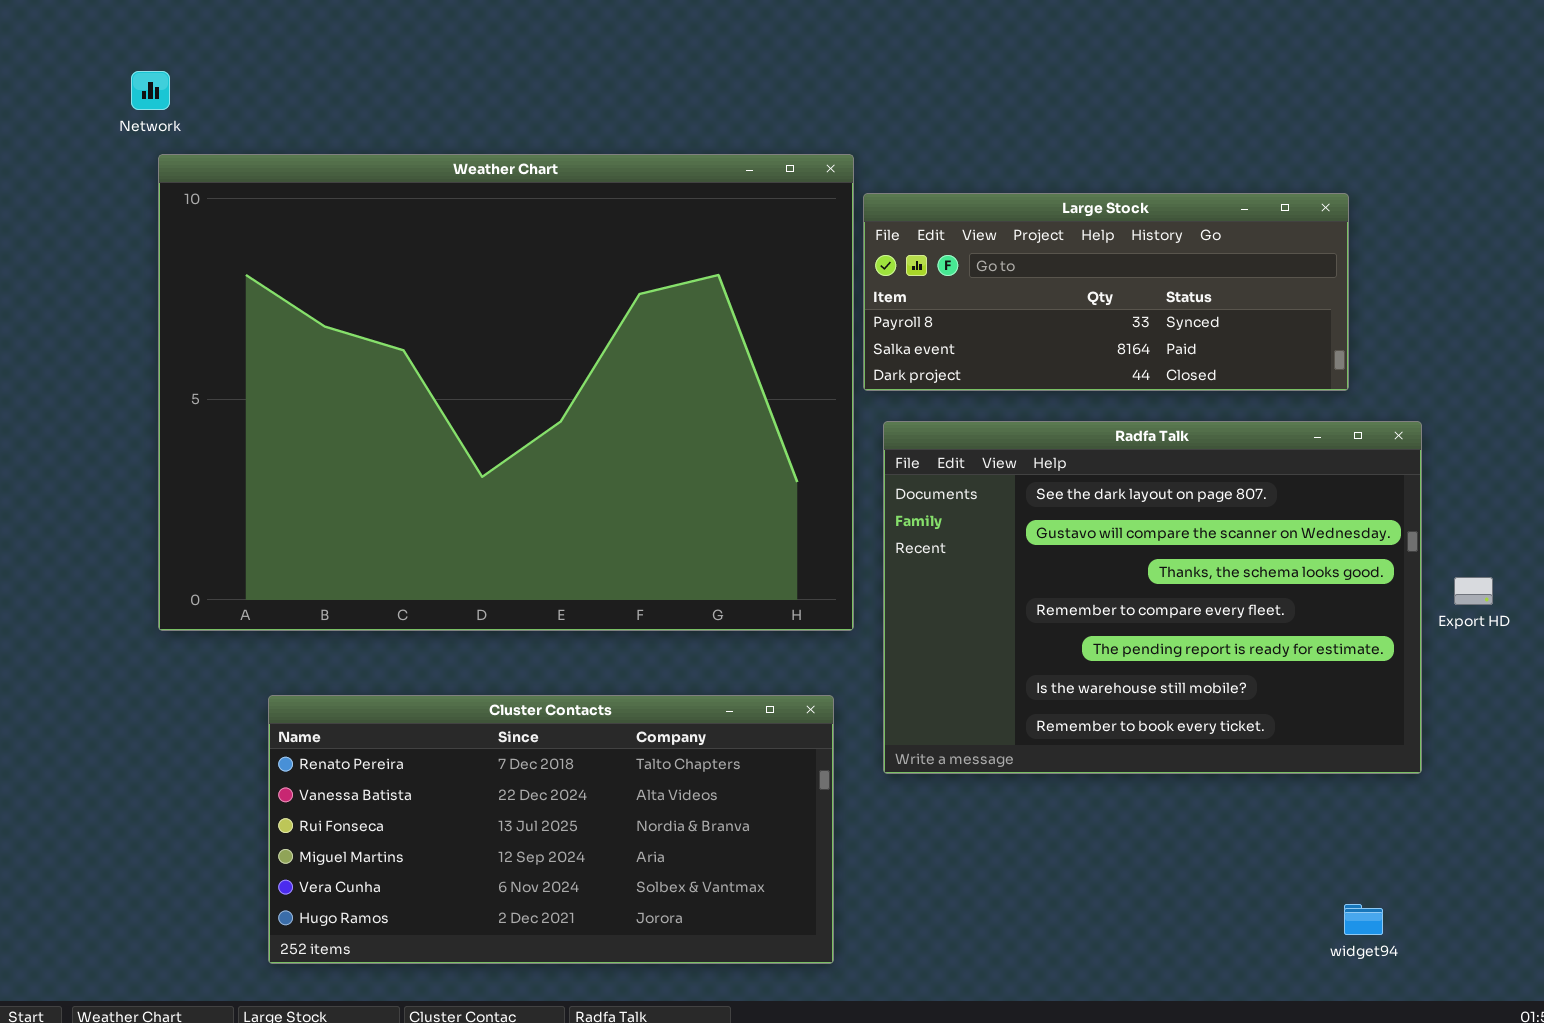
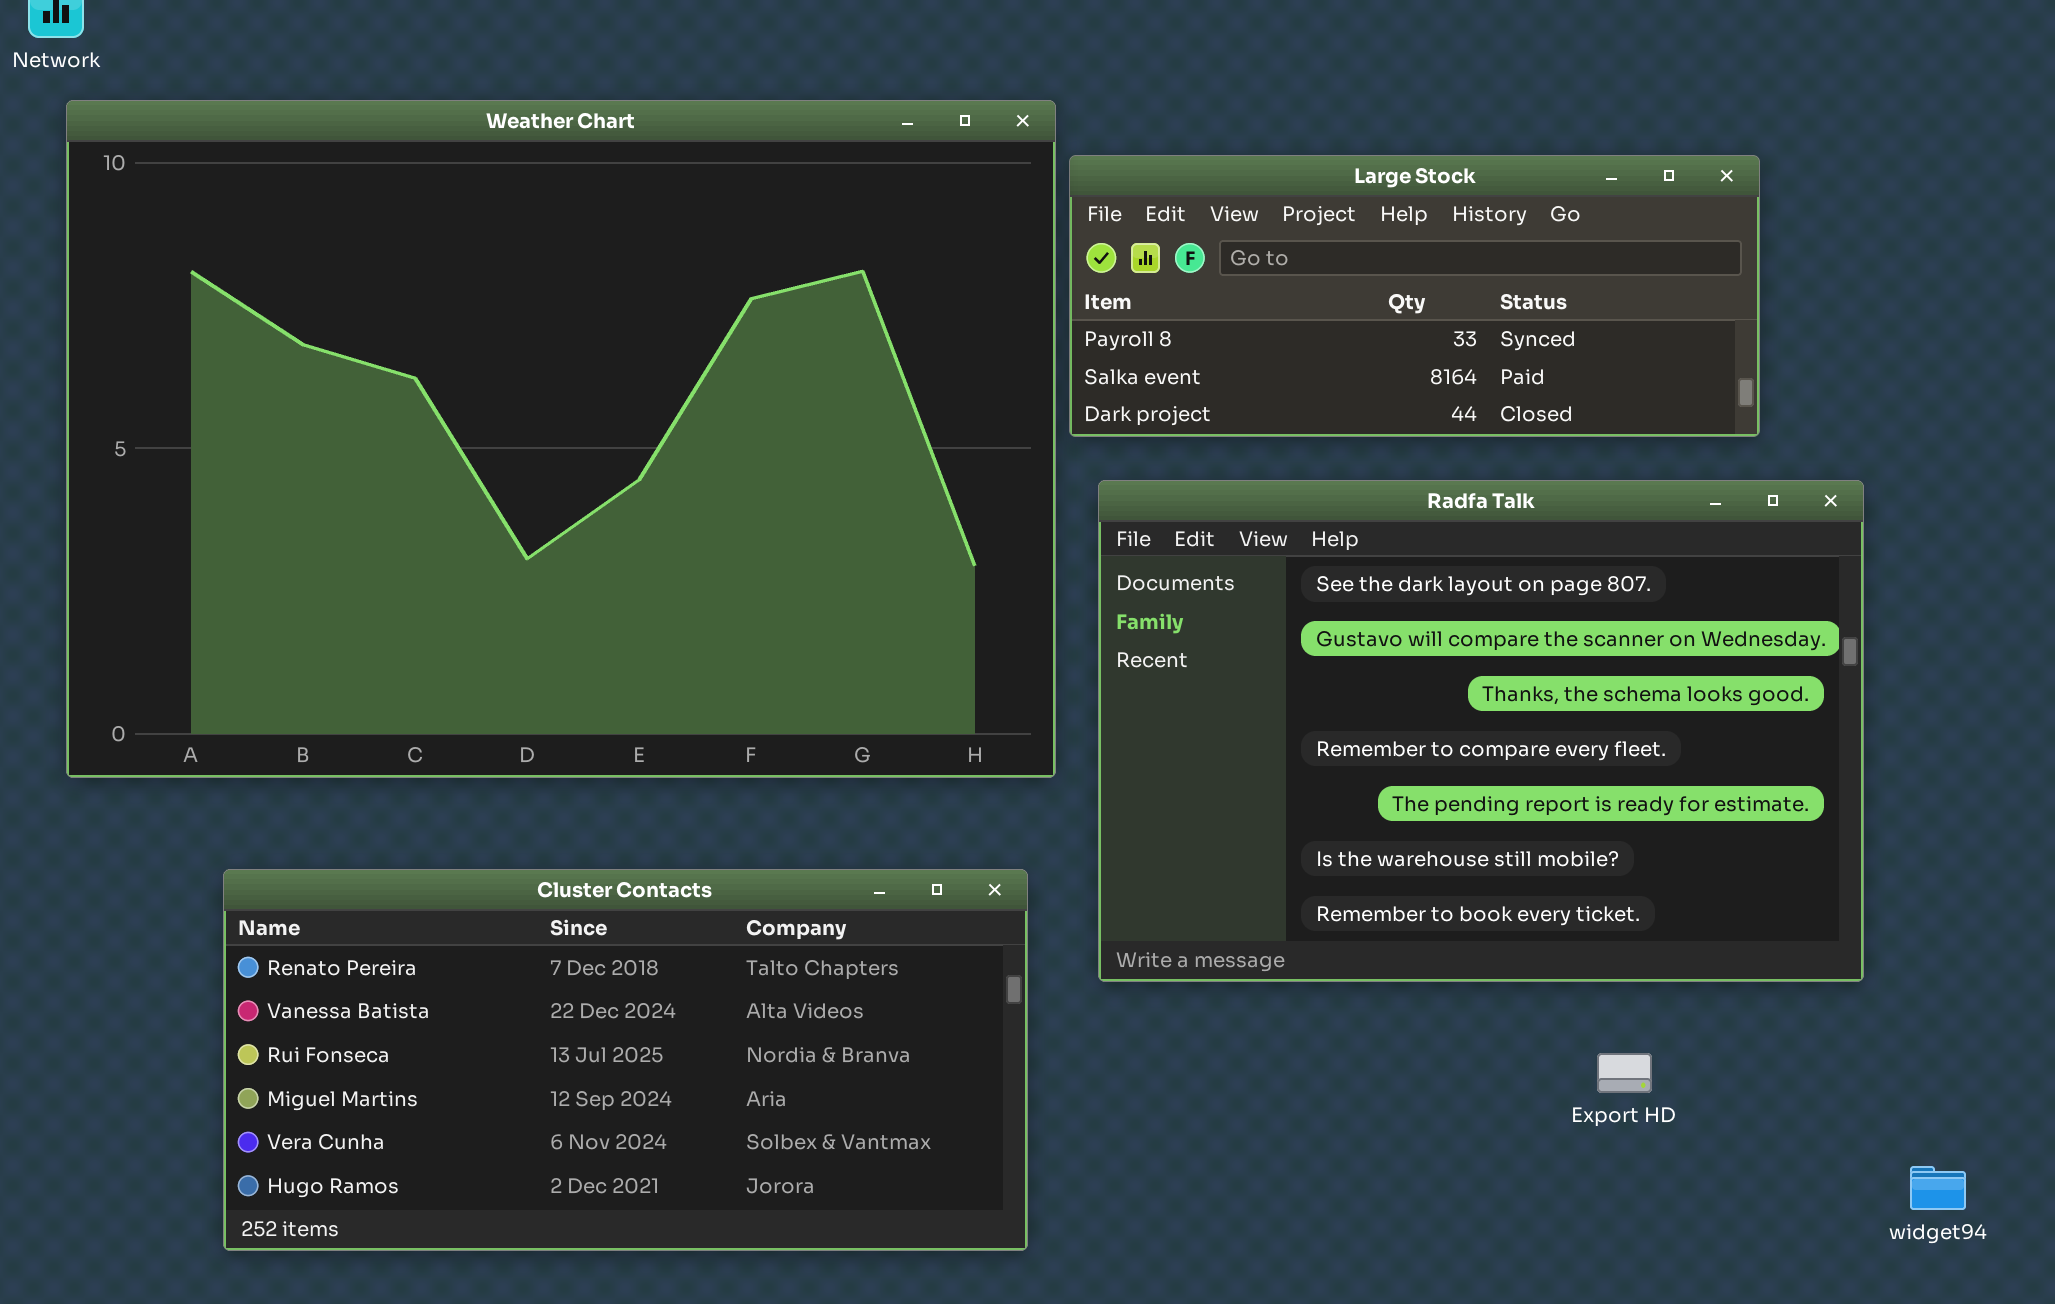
Export HD: [1454,577,1493,605] -> [1597,1053,1652,1093], moved
widget94: [1344,904,1383,935] -> [1910,1166,1966,1210], moved

